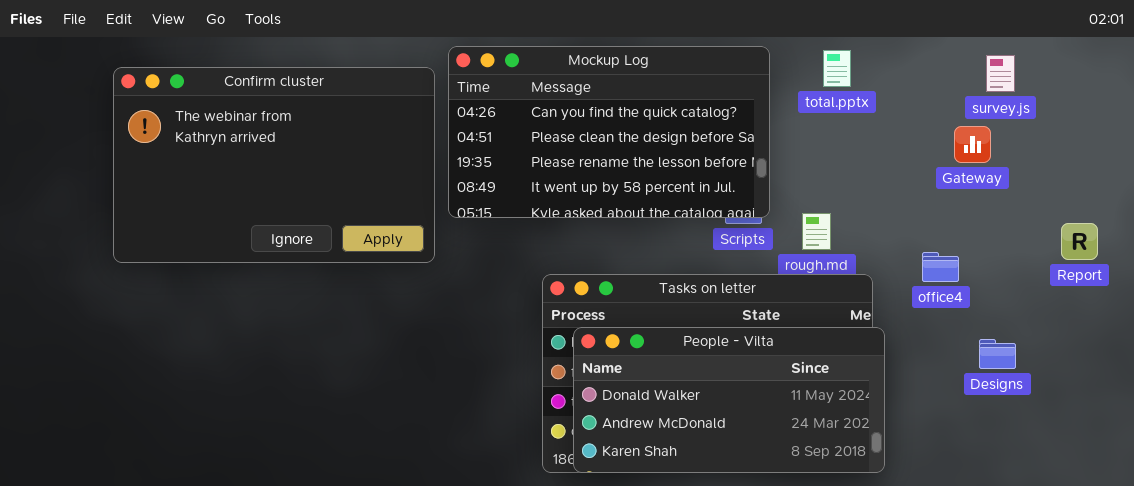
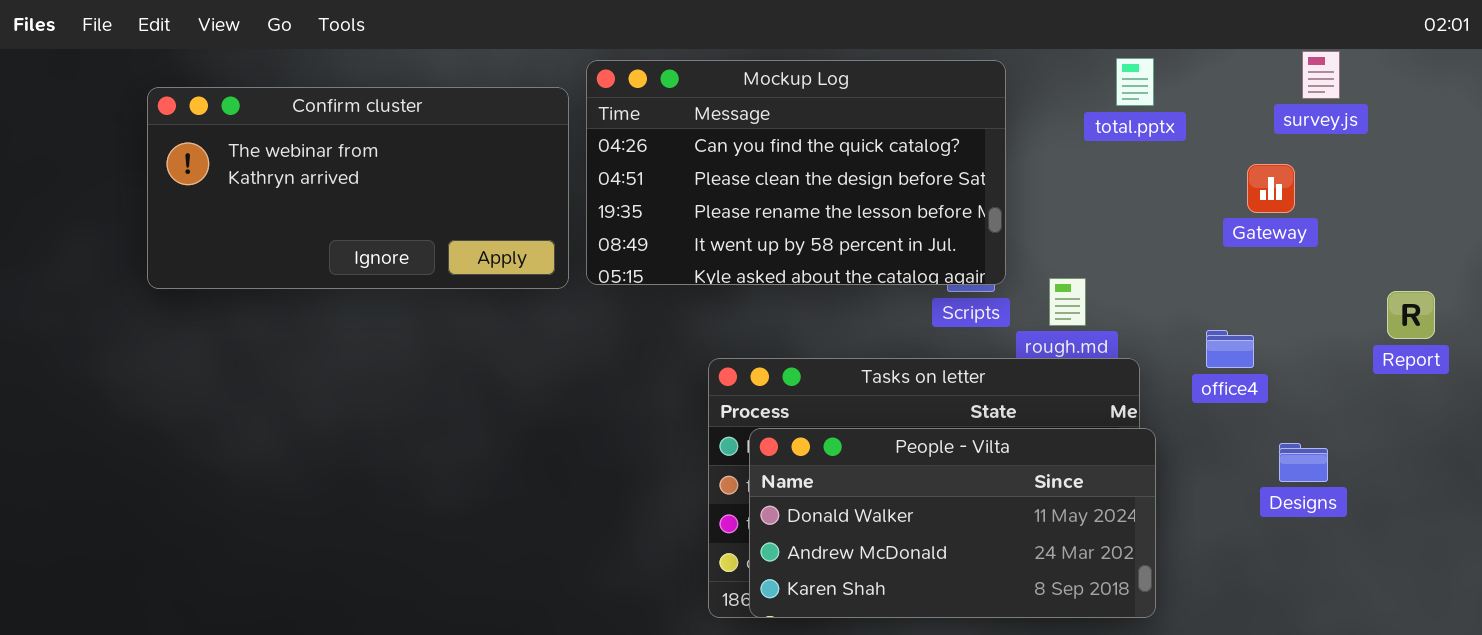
total.pptx: [823,50,851,87] -> [1116,58,1154,106], moved
survey.js: [986,55,1015,92] -> [1302,51,1340,99], moved
Confirm cluster: [113,67,435,263] -> [147,87,569,289], resized

